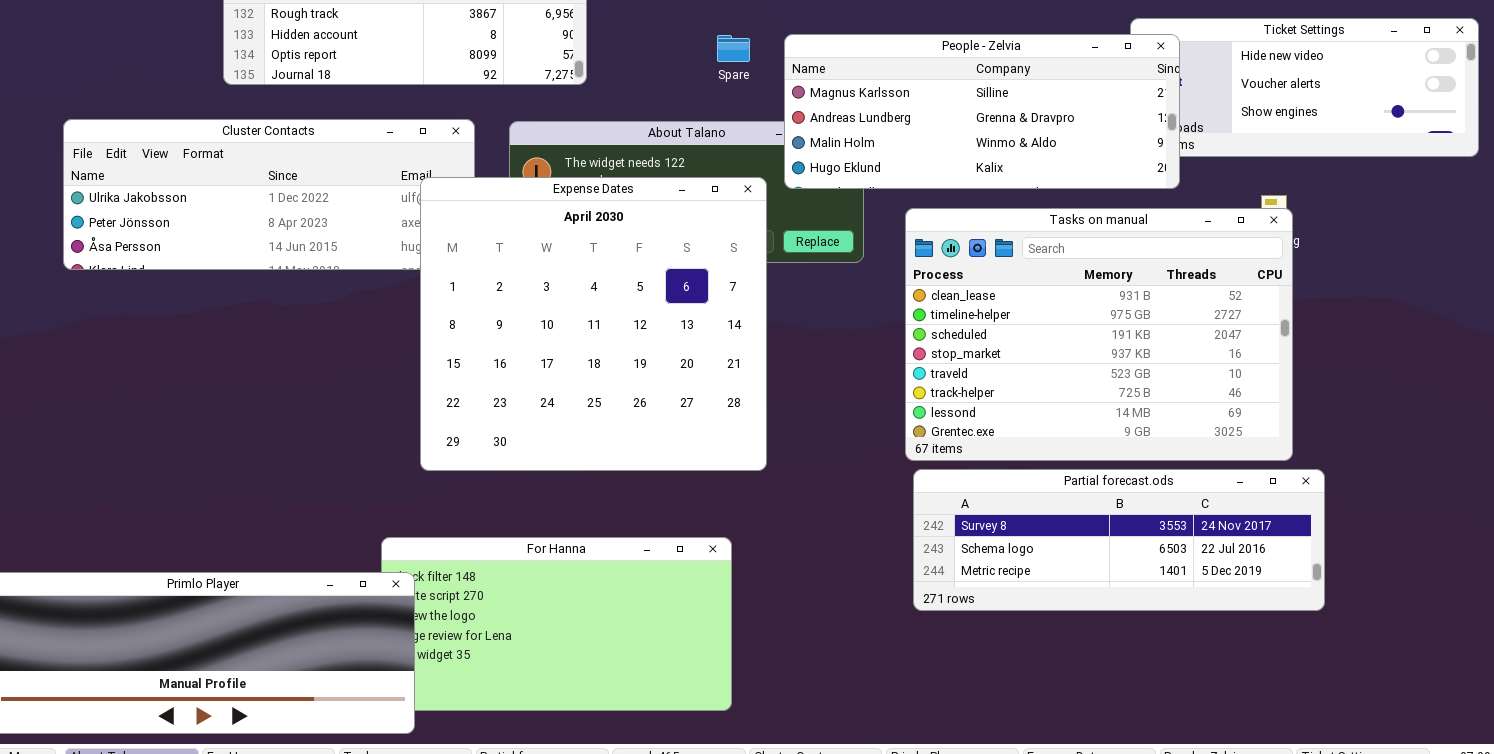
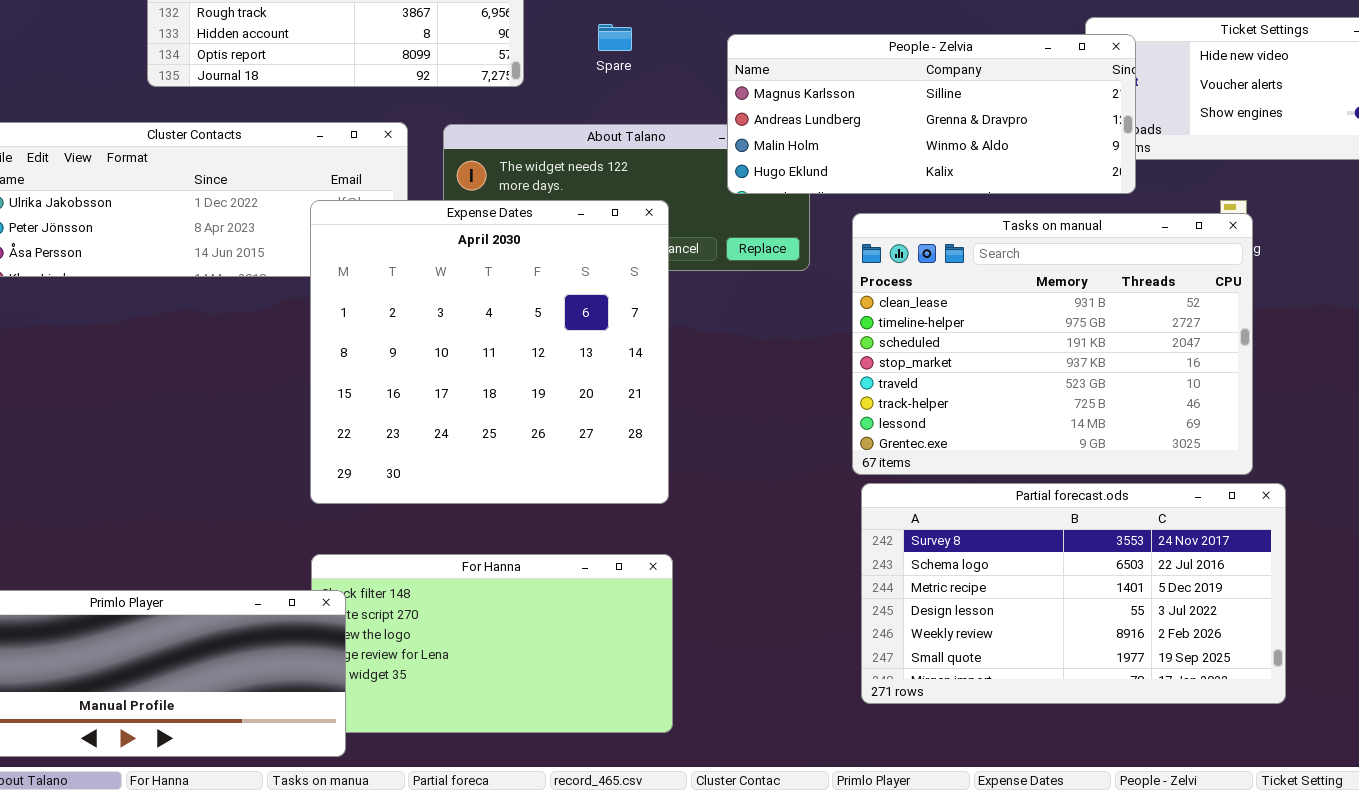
Spare: [717,35,750,62] -> [598,24,632,51], moved
Expense Dates: [420,177,767,471] -> [310,200,669,504], moved
Partial forecast.ods: [913,469,1325,611] -> [861,483,1286,704], resized

